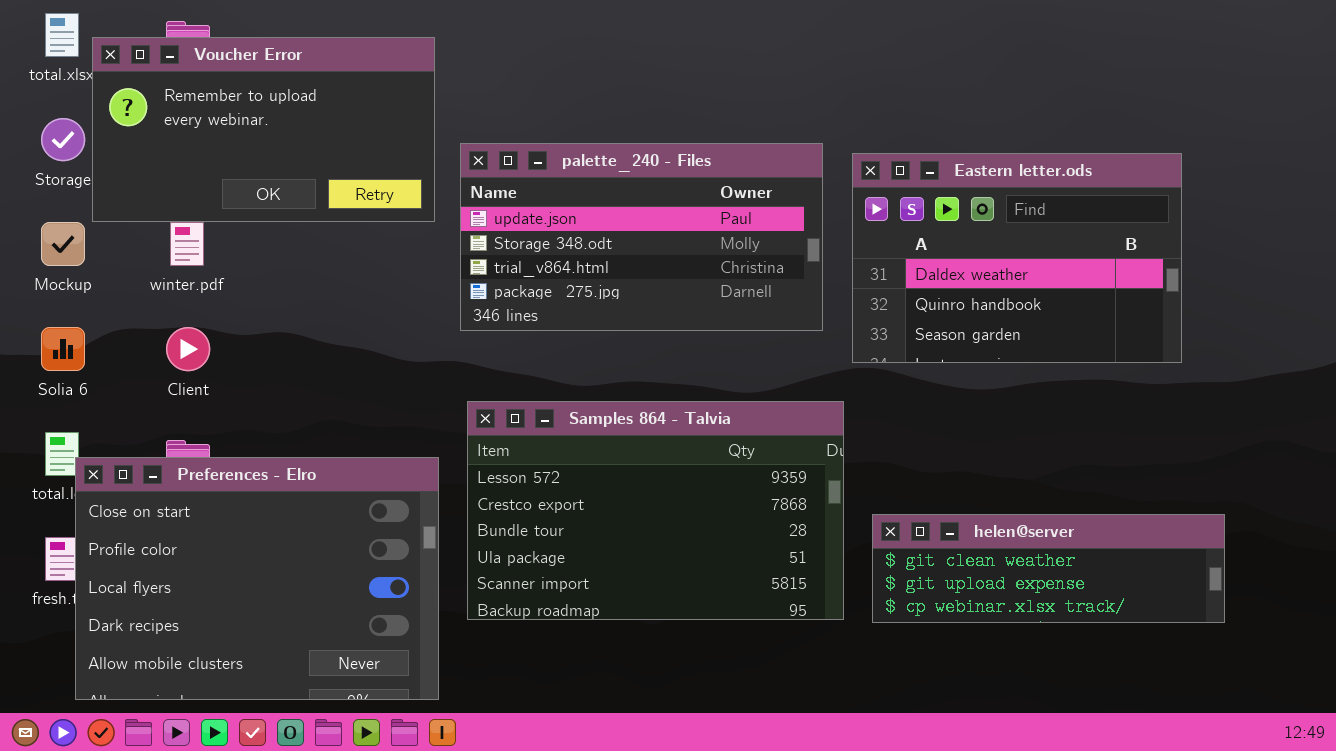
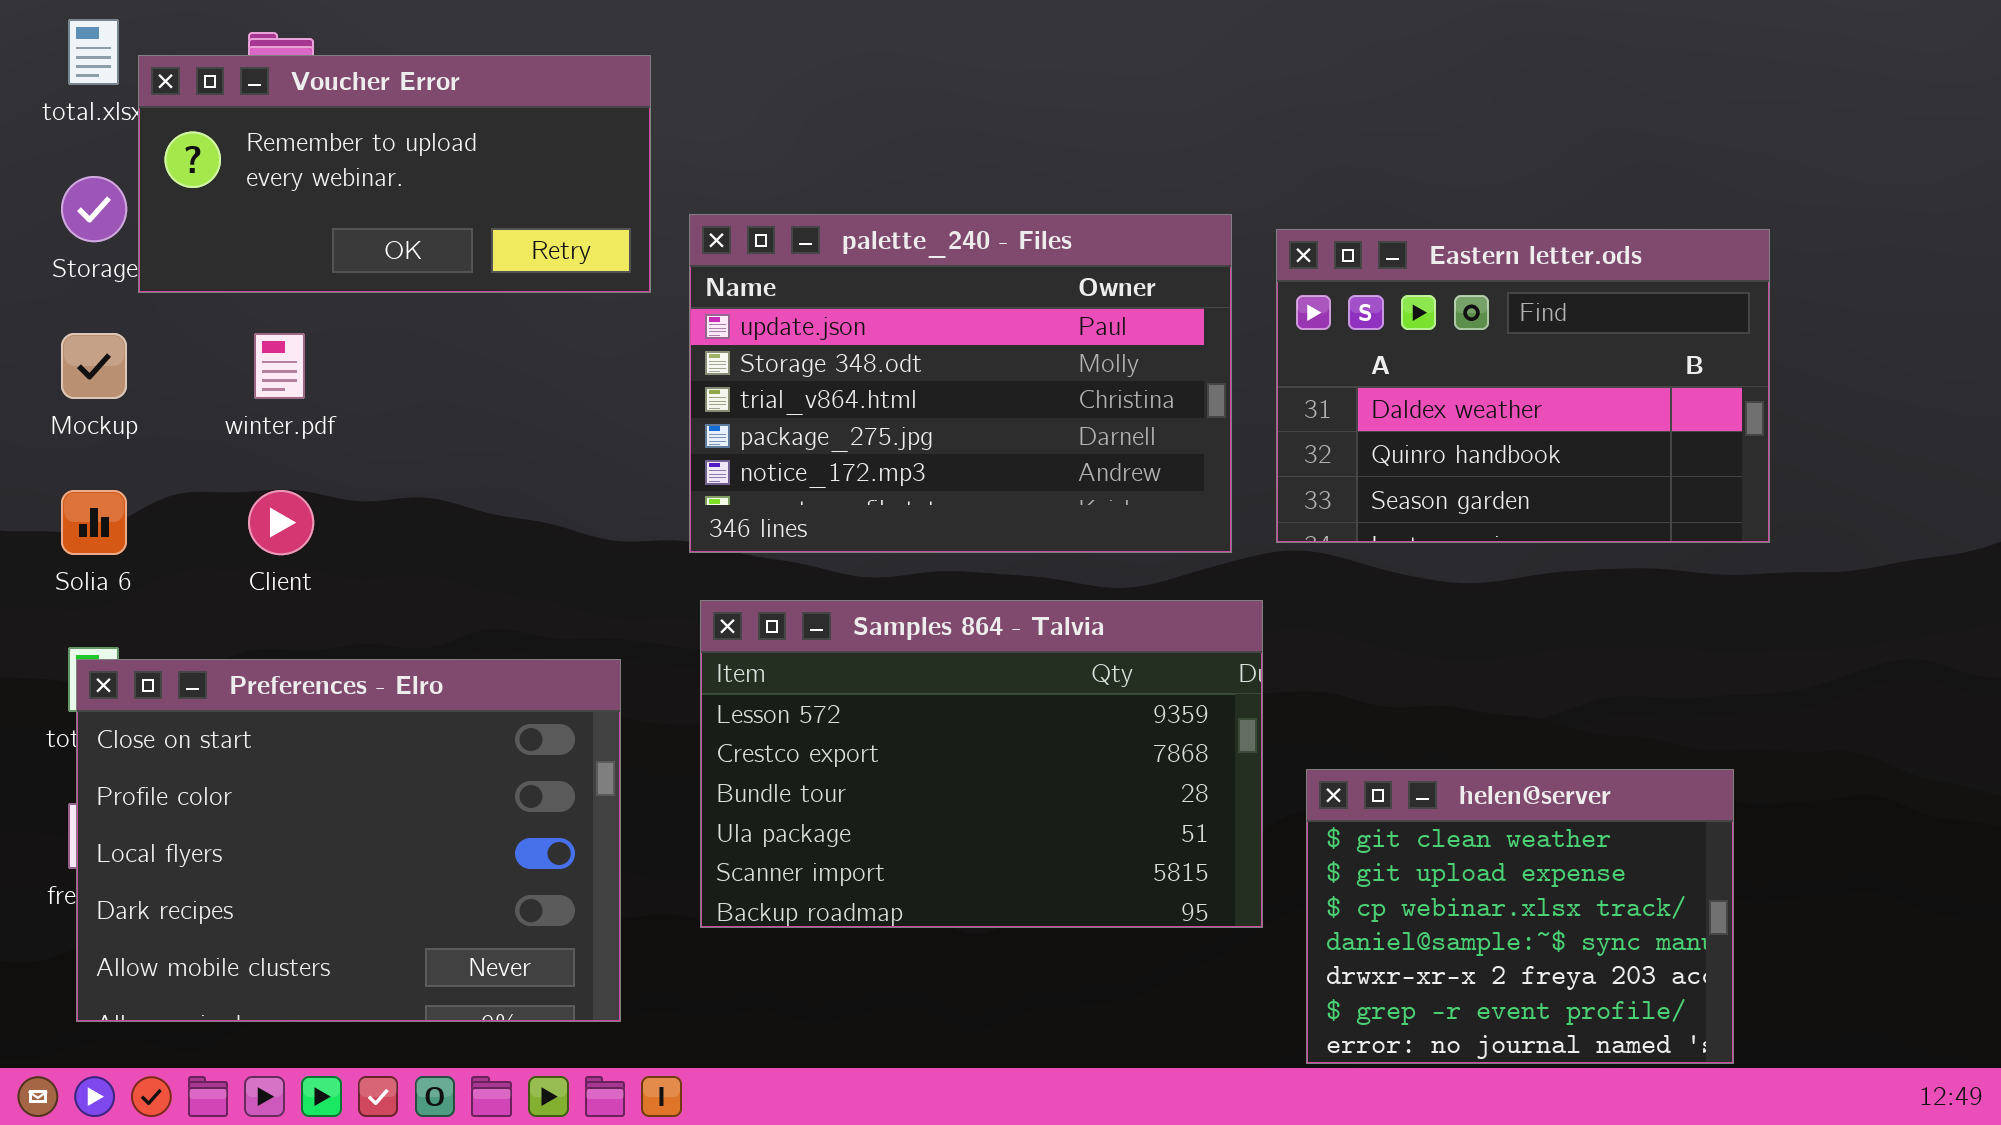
Voucher Error: [92,37,435,222] -> [138,55,651,293], resized
palette_240 - Files: [460,143,823,331] -> [689,214,1232,553], resized
Preferences - Elro: [75,457,439,700] -> [76,659,621,1022], moved
helen@server: [872,514,1225,623] -> [1306,769,1734,1064], resized

